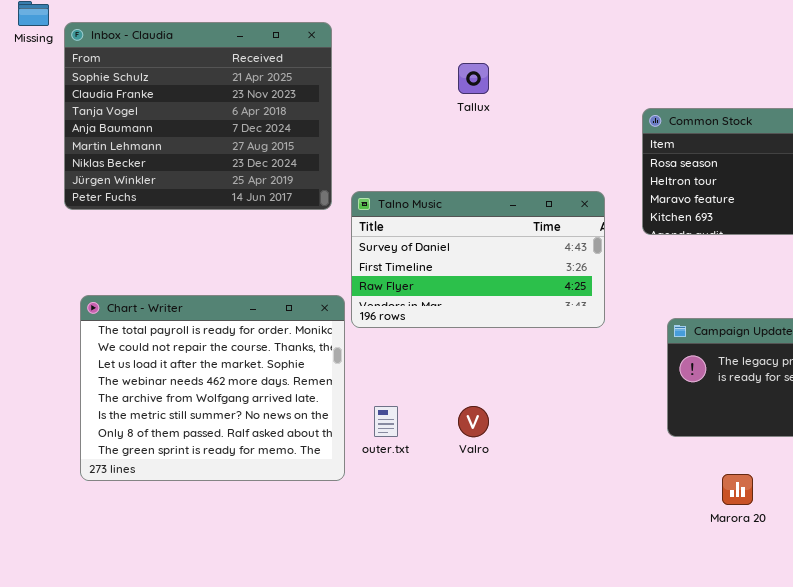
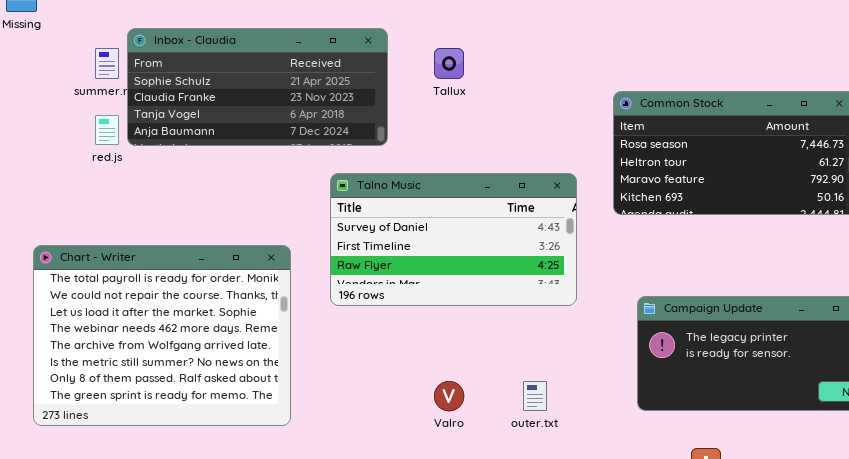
Inbox - Claudia: [64,22,332,210] -> [127,28,388,146], moved, resized
Chart - Writer: [80,295,345,481] -> [33,245,291,426], moved
outer.txt: [374,406,398,437] -> [523,381,547,411], moved

